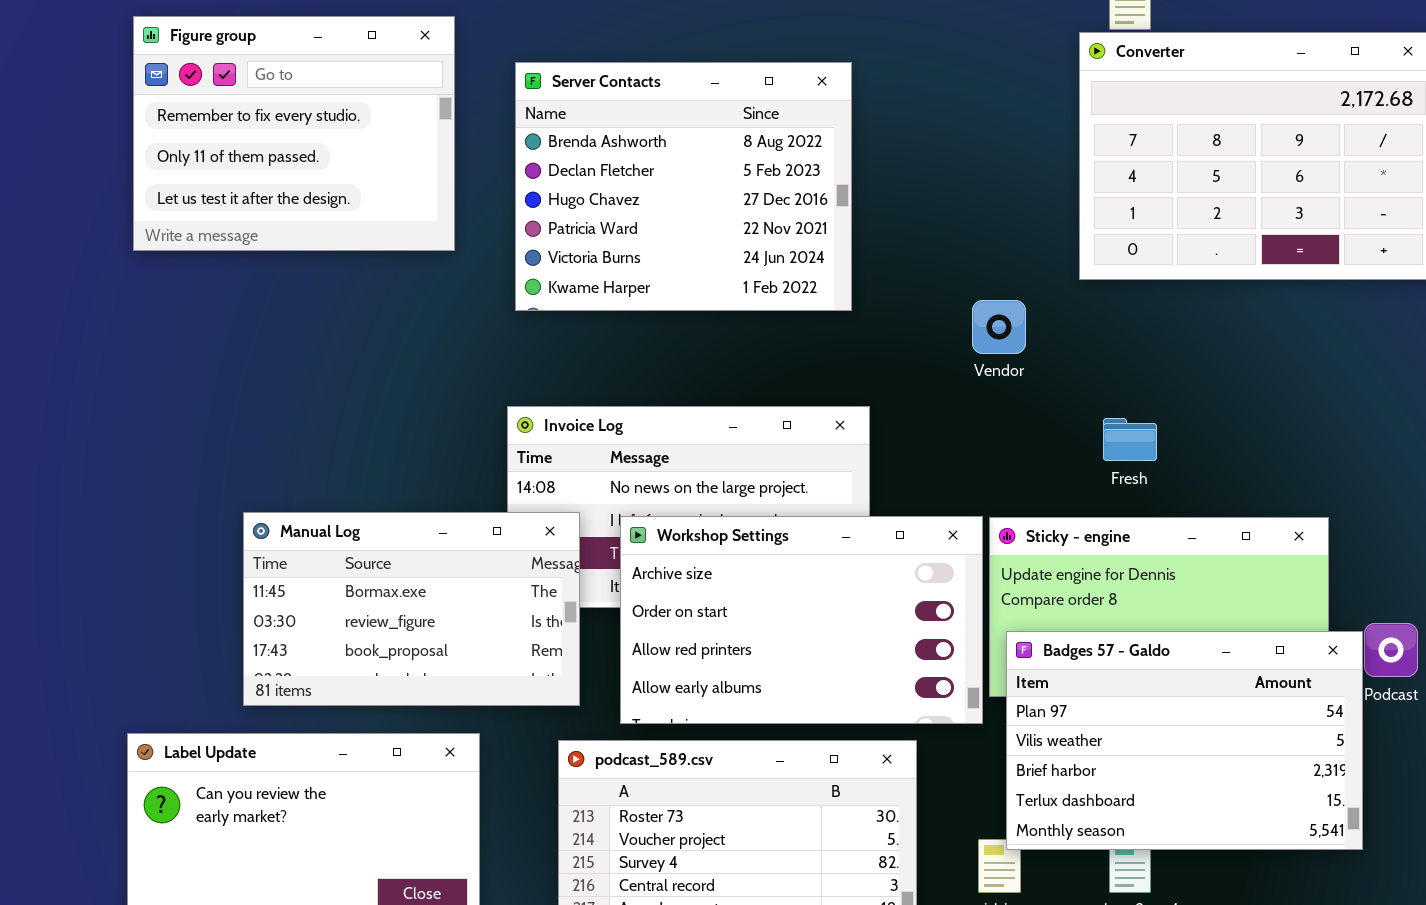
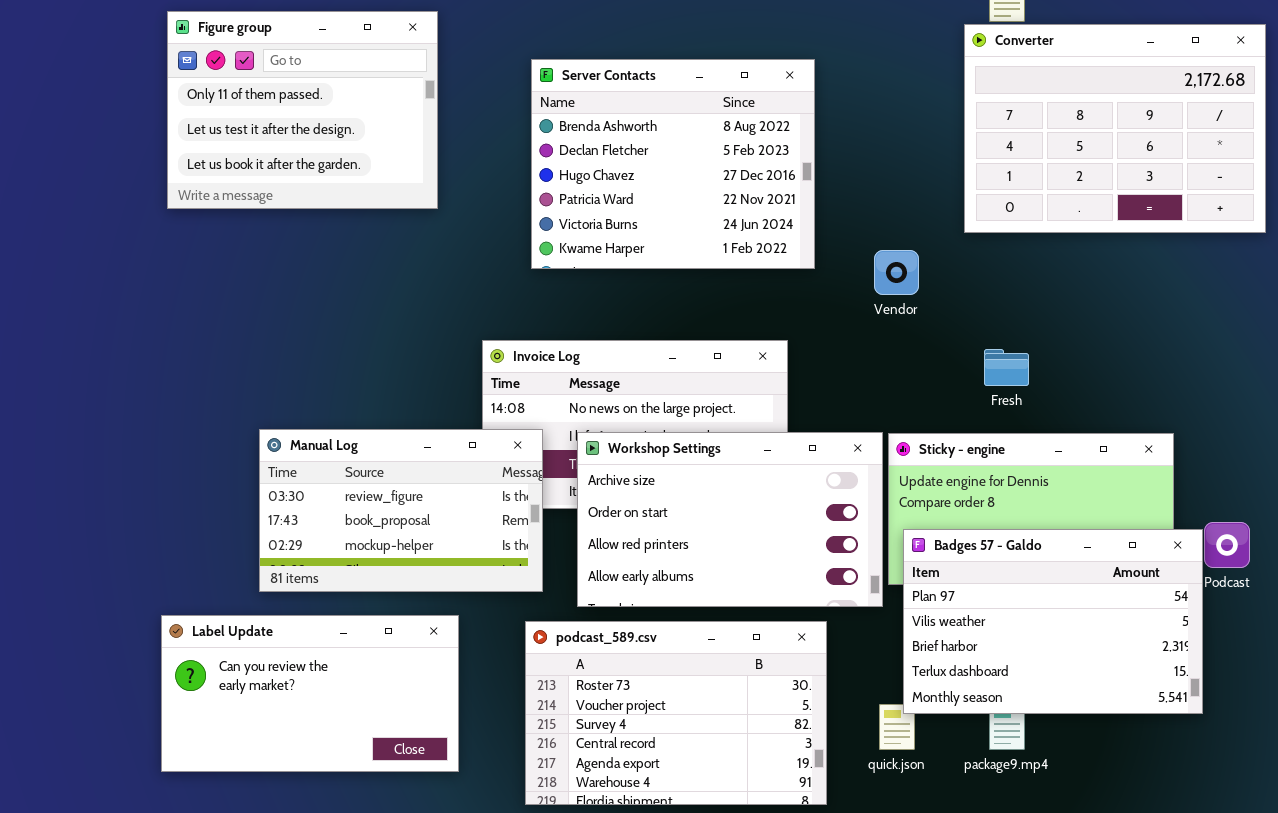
Figure group: [133,16,455,251] -> [167,11,438,209], scrolled down 1 row
Server Contacts: [515,62,852,311] -> [531,59,815,269], moved
Manual Log: [243,512,580,706] -> [259,429,543,592], scrolled down 1 row

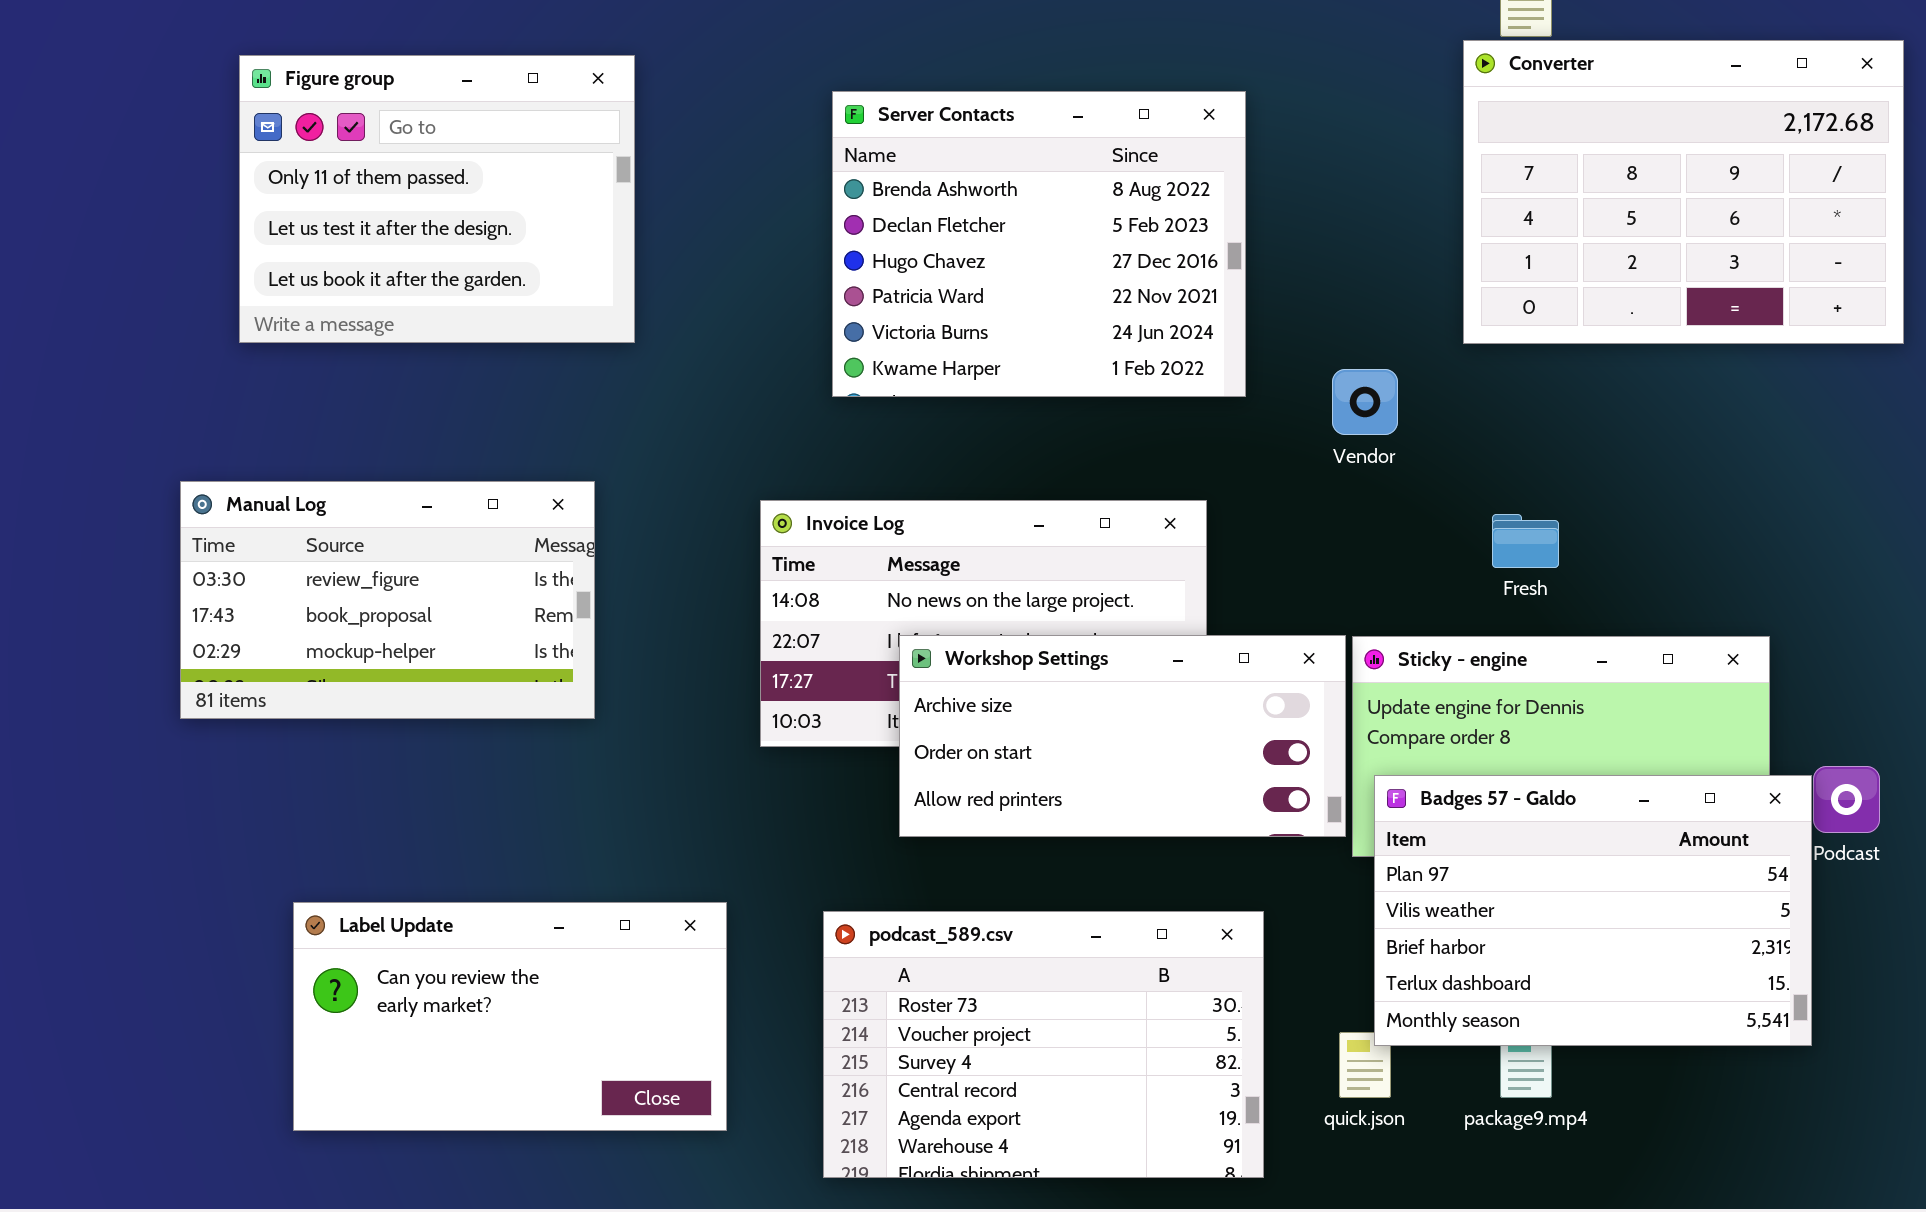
Figure group: [167,11,438,209] -> [239,55,635,343], moved
Manual Log: [259,429,543,592] -> [180,481,595,719], moved
Workshop Settings: [577,432,883,607] -> [899,635,1346,837], resized

